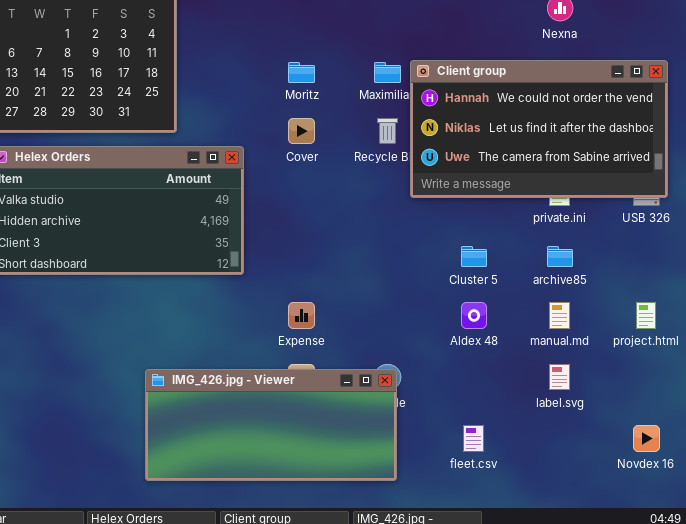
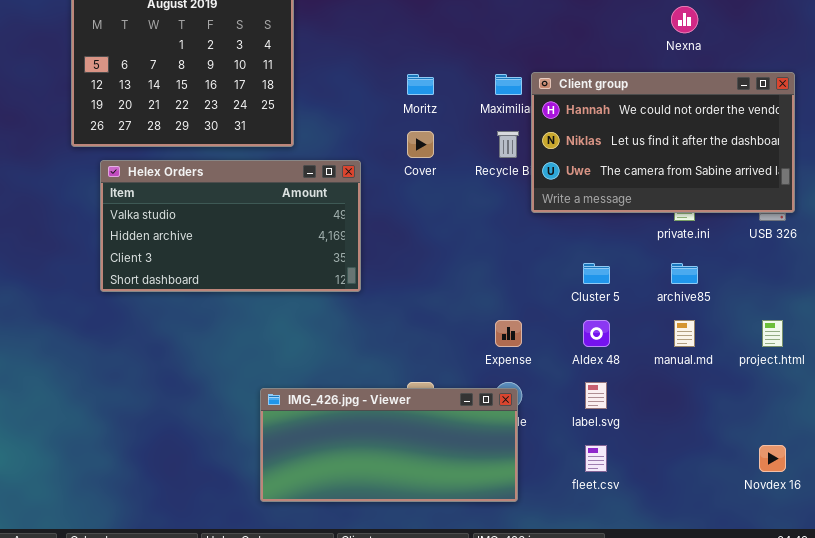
Expense: [288,302,315,329] -> [495,320,522,347], moved
label.svg: [549,364,570,390] -> [585,382,607,409], moved

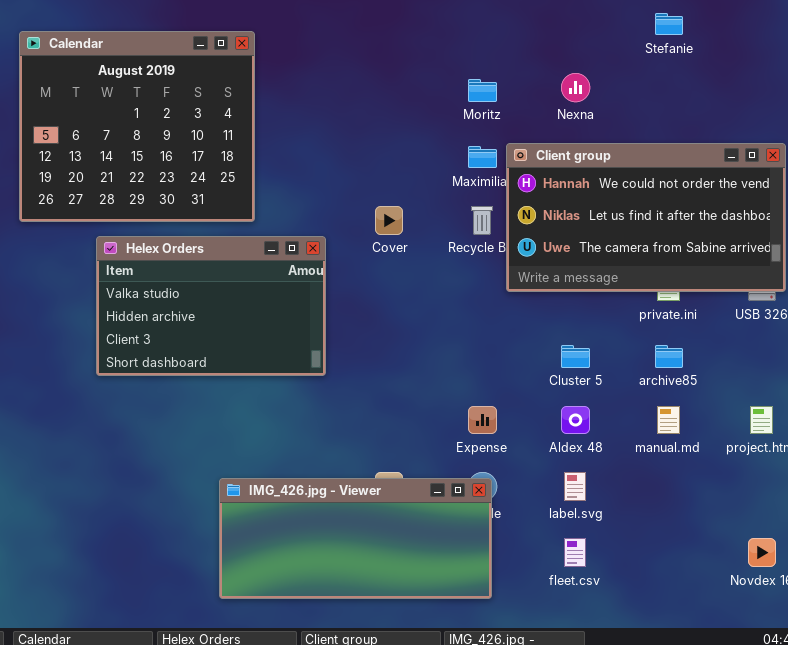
Nexna: [671,6,698,33] -> [561,73,590,102], moved
Moritz: [407,74,434,95] -> [468,79,497,102], moved
Helex Orders: [100,160,361,292] -> [96,236,326,376], resized

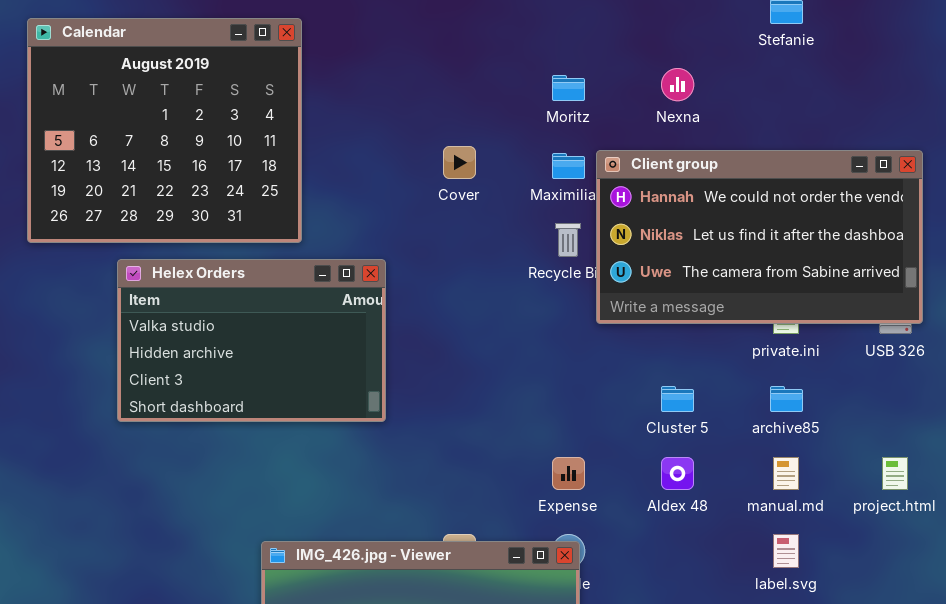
Cover: [375,206,403,235] -> [443,146,476,179], moved
label.svg: [564,472,586,501] -> [773,534,799,568], moved

